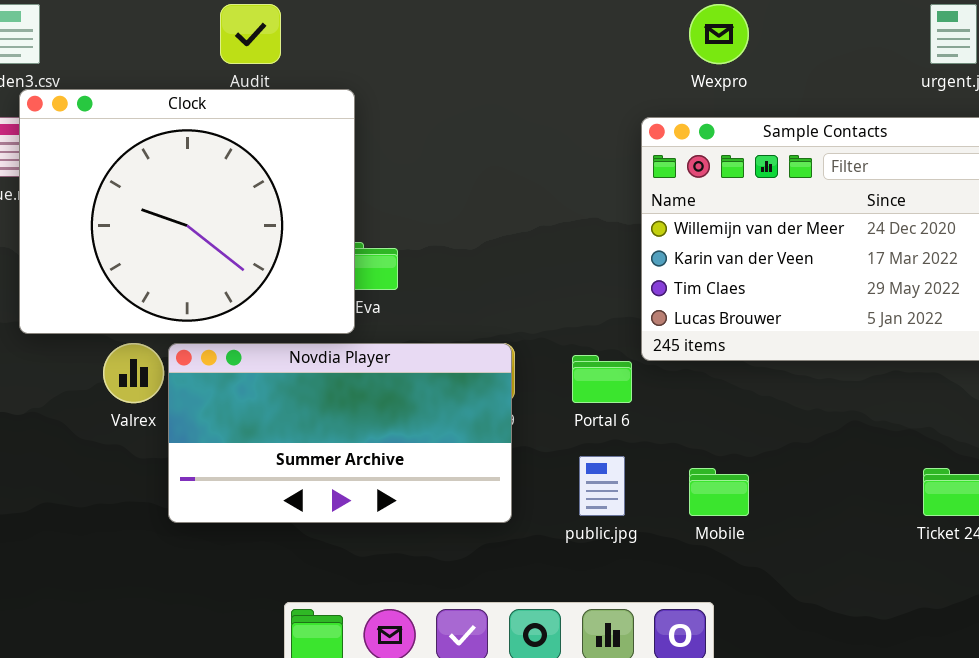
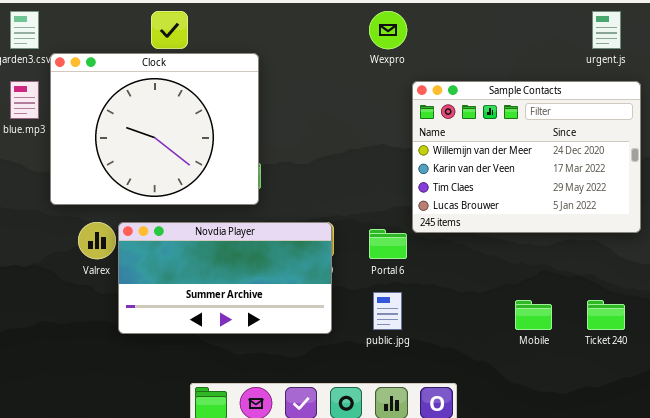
Wexpro: [689,4,749,64] -> [369,11,407,49], moved
Clock: [19,89,355,334] -> [50,53,259,205], moved
Mobile: [689,468,749,516] -> [515,300,552,330], moved

